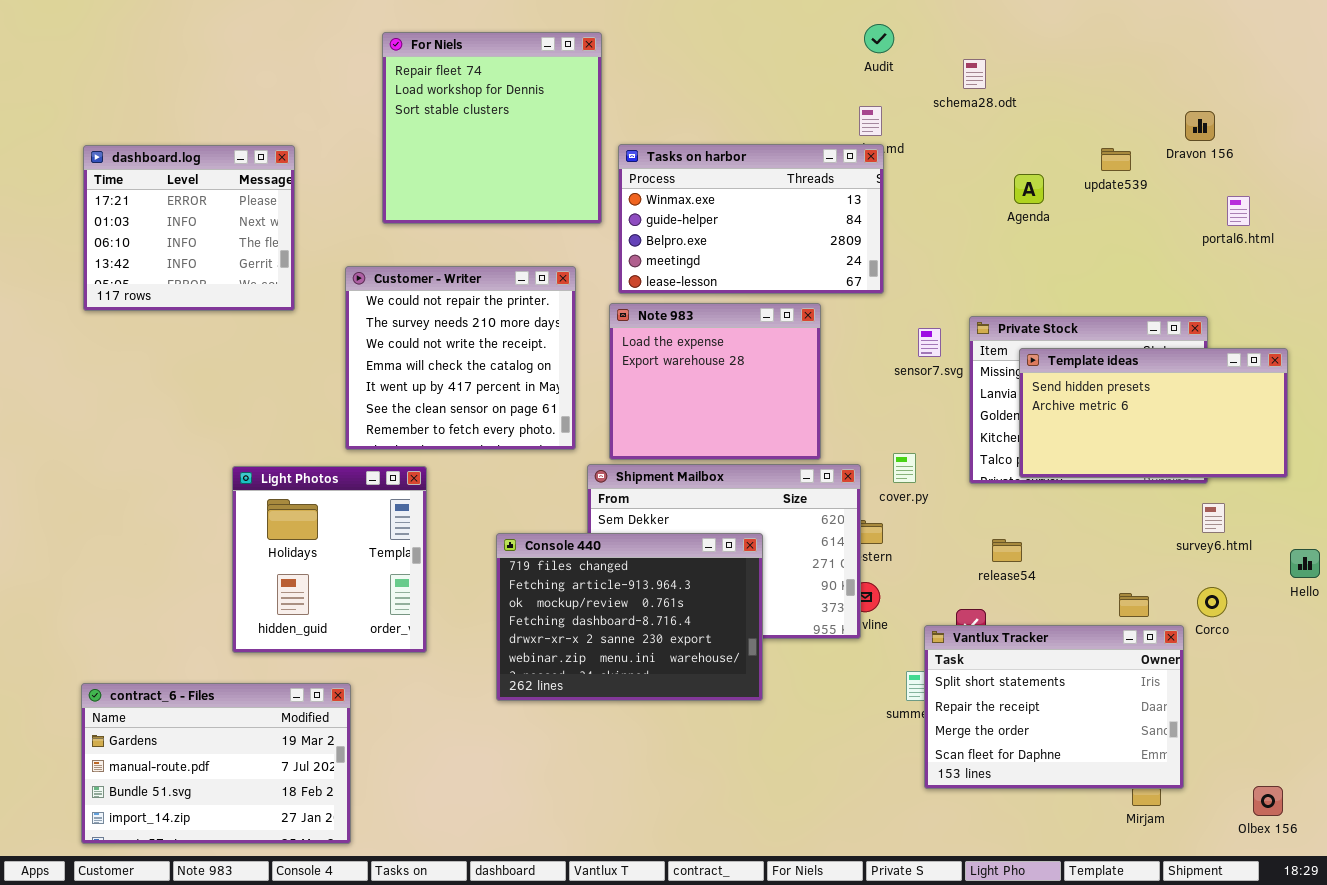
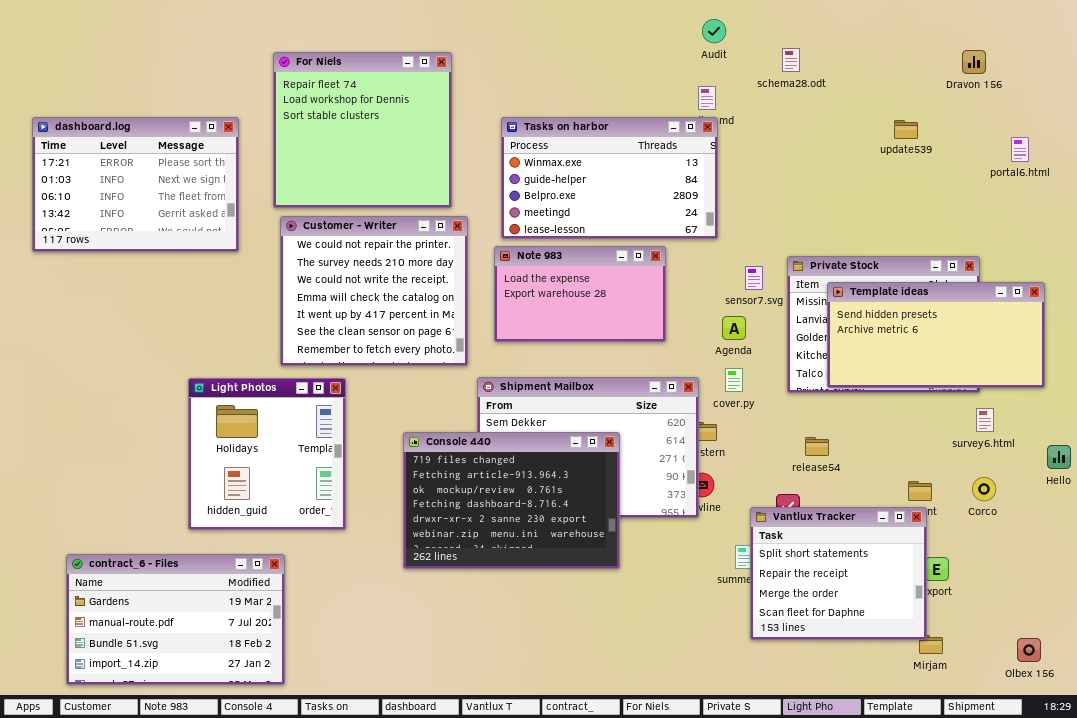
For Niels: [382,32,602,224] -> [273,52,452,208], moved
Dravon 156: [1185,111,1215,141] -> [962,50,986,74], moved
dashboard.log: [83,145,295,311] -> [32,117,239,252], resized
Agenda: [1014,174,1044,204] -> [722,316,746,340], moved
portal6.html: [1227,196,1250,226] -> [1011,137,1029,162], moved
Note 983: [609,303,821,460] -> [494,246,666,342], resized
Vantlux Tracker: [924,625,1184,789] -> [750,507,927,640], resized

